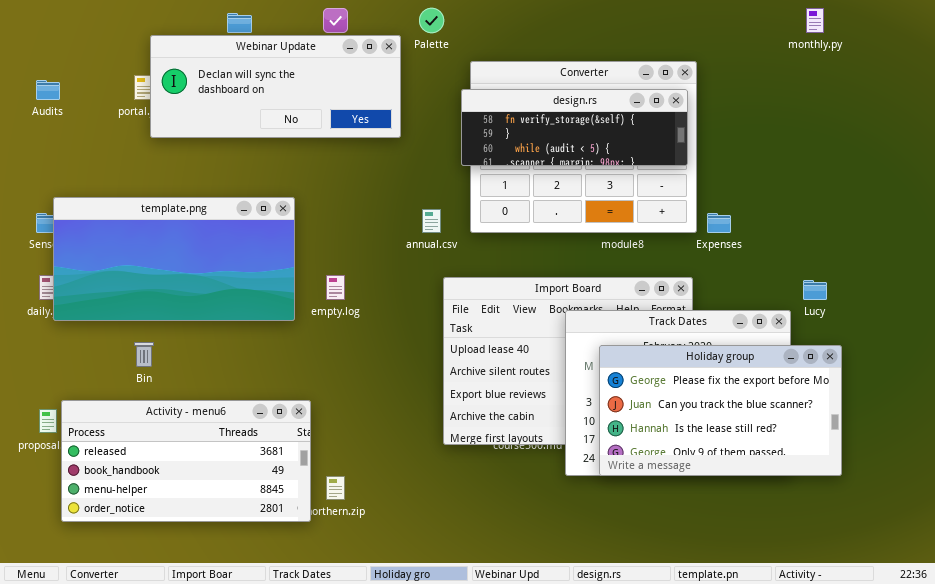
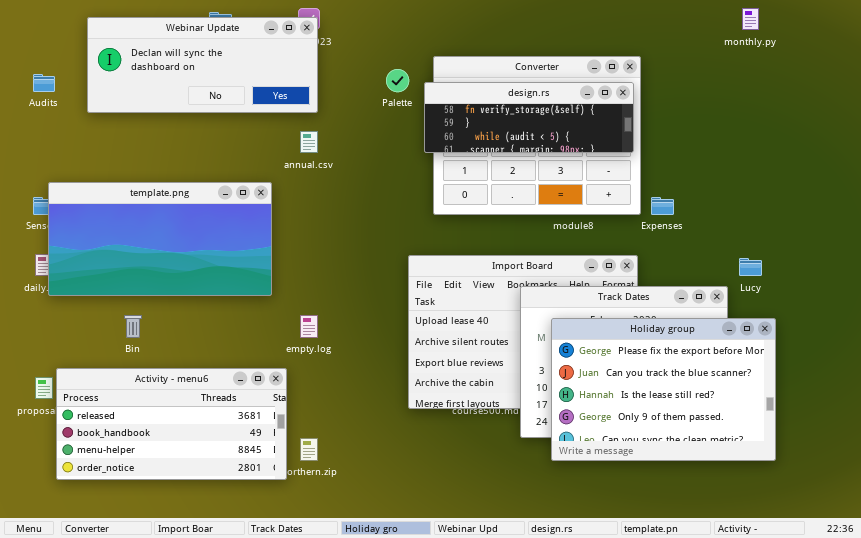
Palette: [419,8,444,33] -> [386,69,409,92], moved
Webinar Update: [150,35,401,138] -> [87,17,318,113], moved
annual.csv: [422,209,441,233] -> [300,131,318,153], moved
empty.log: [326,275,345,300] -> [300,315,318,338], moved
Holiday group: [599,345,842,476] -> [551,318,776,461], resized

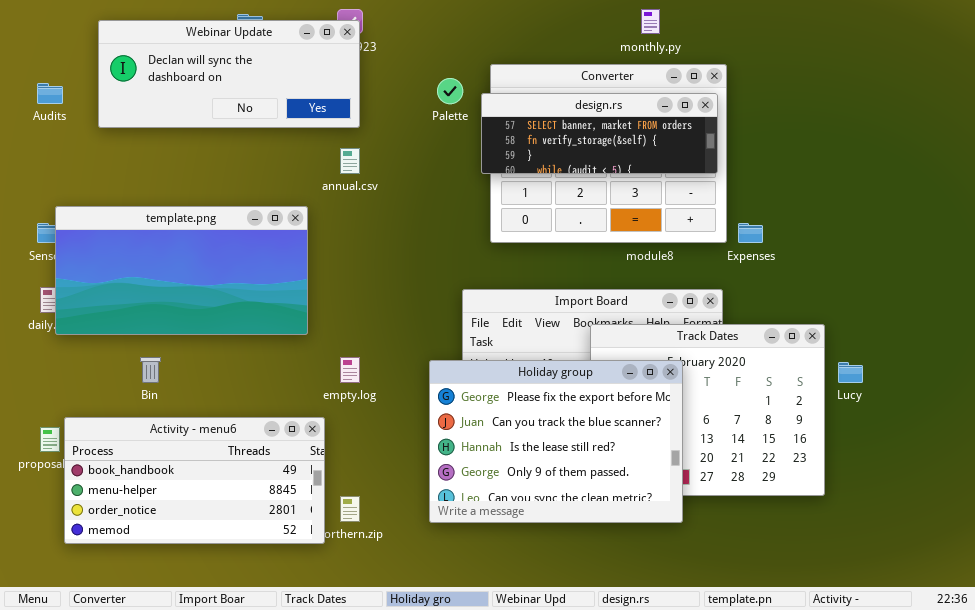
monthly.py: [742,8,759,30] -> [641,9,660,34], moved
design.rs: [424,82,634,153] -> [481,93,718,174], scrolled up 1 row
Lucy: [739,258,762,276] -> [838,362,863,383], moved
Holiday group: [551,318,776,461] -> [429,360,683,523], moved
Activity - menu6: [56,368,287,480] -> [64,417,325,544], scrolled down 1 row

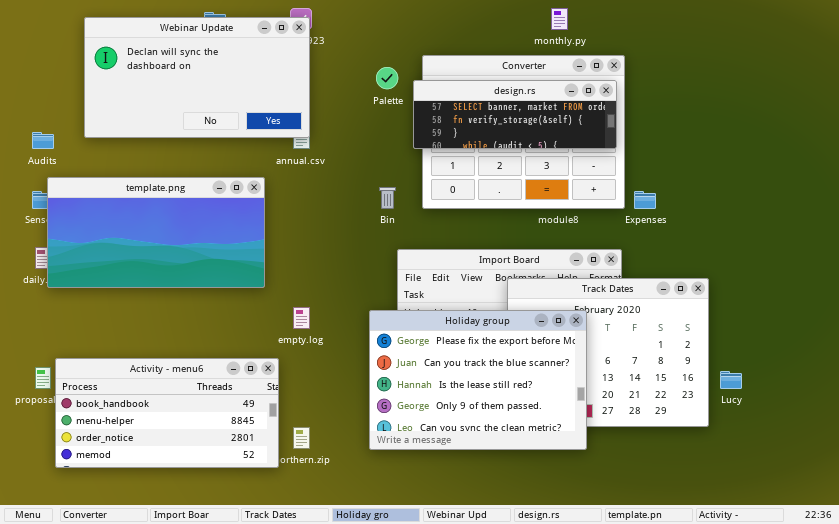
Webinar Update: [98,20,360,128] -> [84,17,310,138], resized
Audits: [37,83,63,104] -> [32,132,54,149], moved
Bin: [140,357,161,383] -> [379,187,396,209], moved
Lucy: [838,362,863,383] -> [720,371,742,389], moved

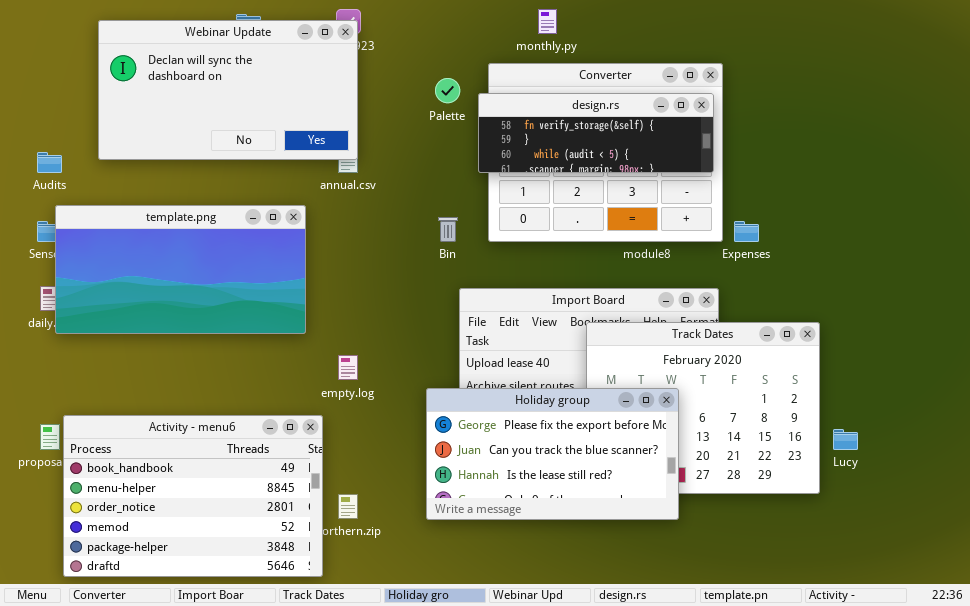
monthly.py: [551,8,568,30] -> [538,9,557,34], moved
design.rs: [413,80,617,149] -> [478,93,714,173], scrolled down 1 row
Holiday group: [369,310,587,450] -> [426,388,679,520], resized
Activity - menu6: [55,358,279,468] -> [63,415,323,577], resized

